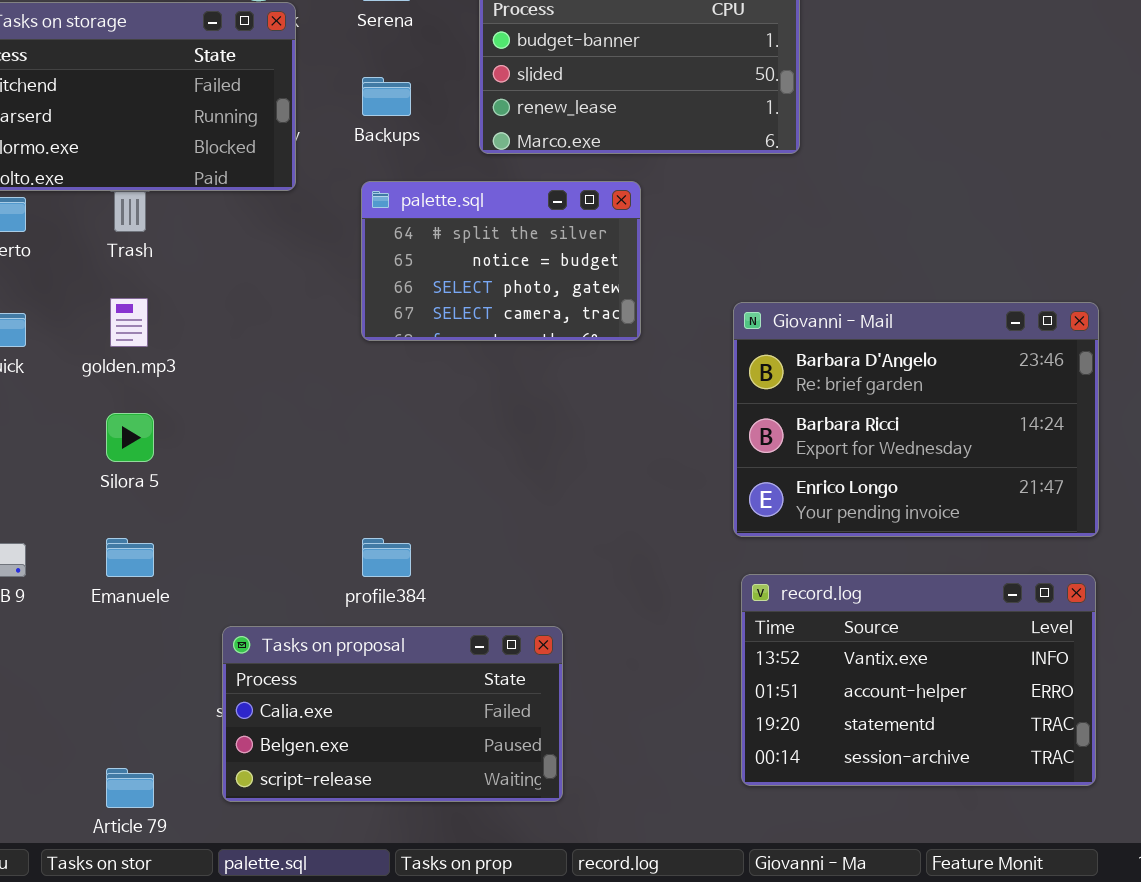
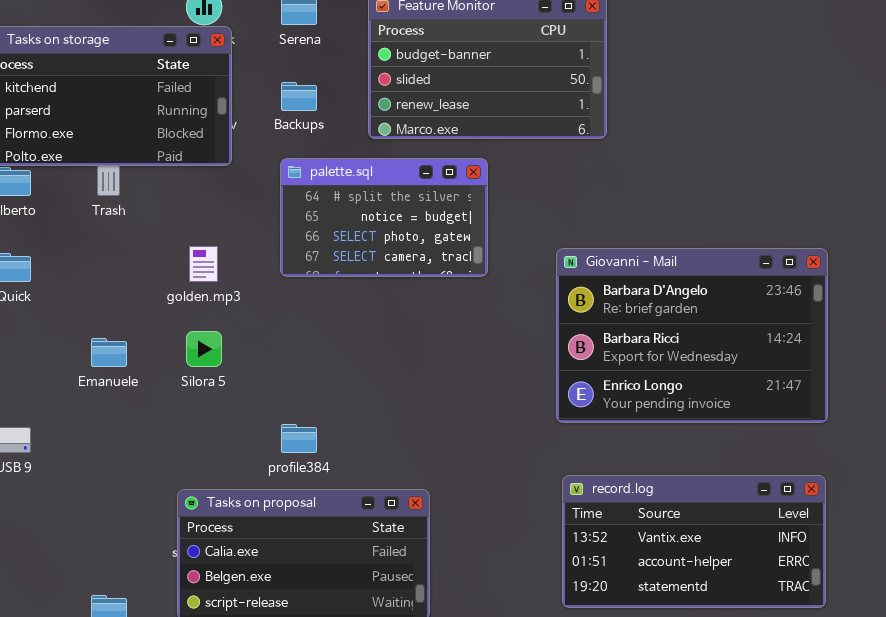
golden.mp3: [110,298,148,347] -> [189,246,218,282], moved
Silora 5: [106,413,154,462] -> [186,331,222,367], moved
Emanuele: [106,538,154,577] -> [91,338,127,367], moved
record.log: [741,574,1096,786] -> [562,475,826,608], resized

